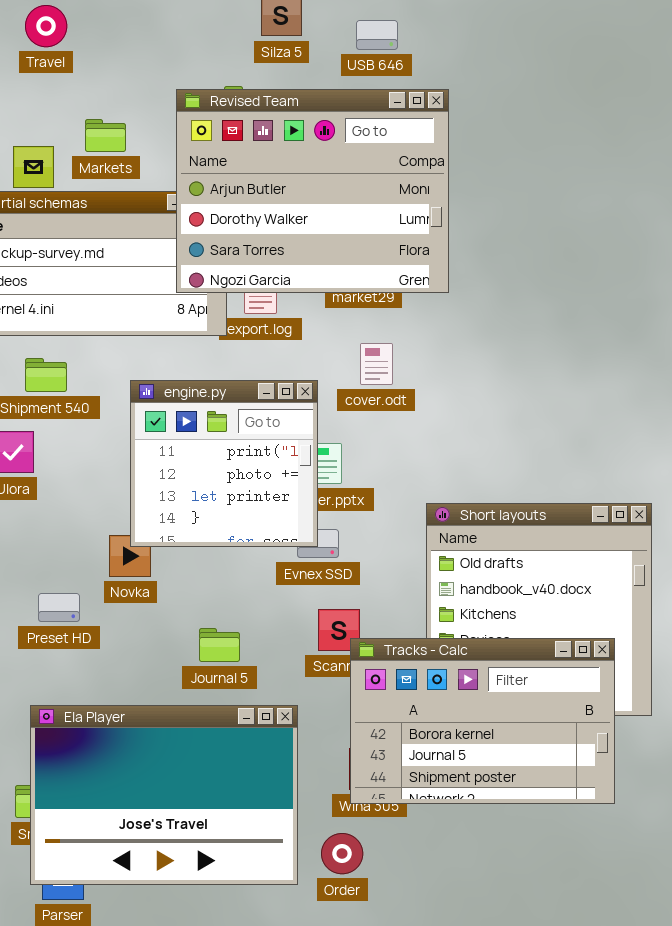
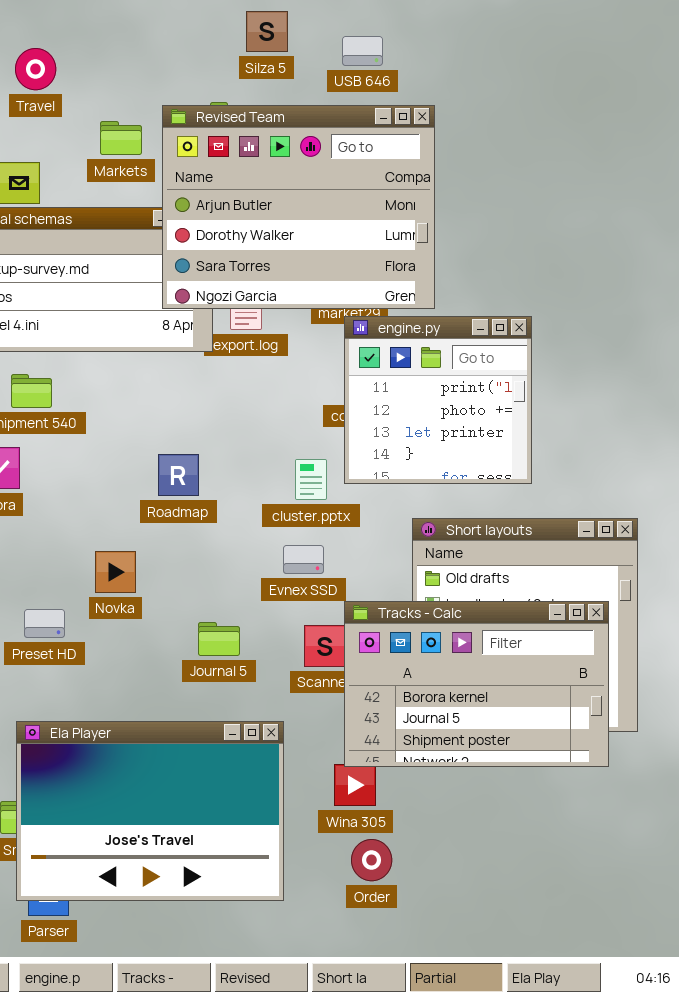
Travel: [25,5,67,47] -> [15,48,56,90], moved
Markets: [85,119,126,152] -> [100,121,142,155], moved
engine.py: [130,380,318,547] -> [344,316,532,484], moved
Journal 5: [199,628,240,662] -> [198,622,240,656], moved
Tracks - Calc: [350,638,615,804] -> [344,601,609,767], moved
Order: [321,833,363,874] -> [351,839,392,881], moved

